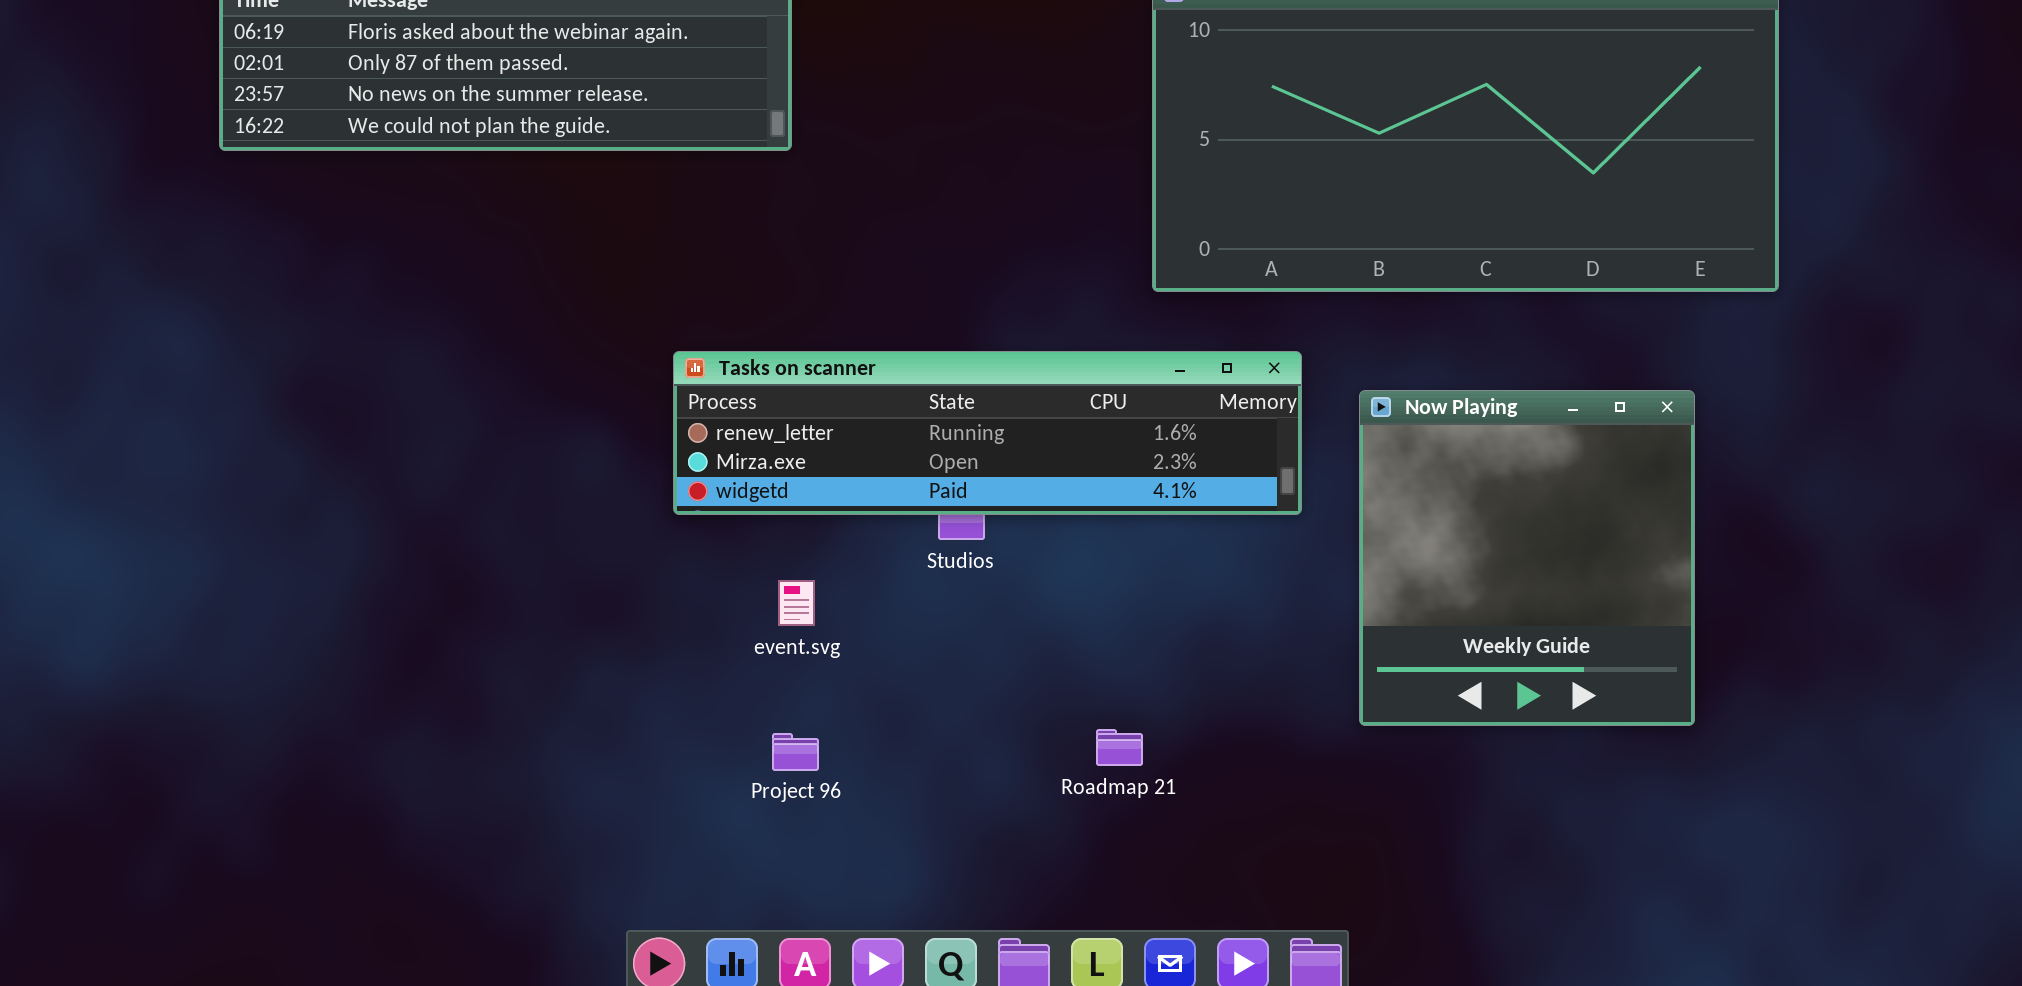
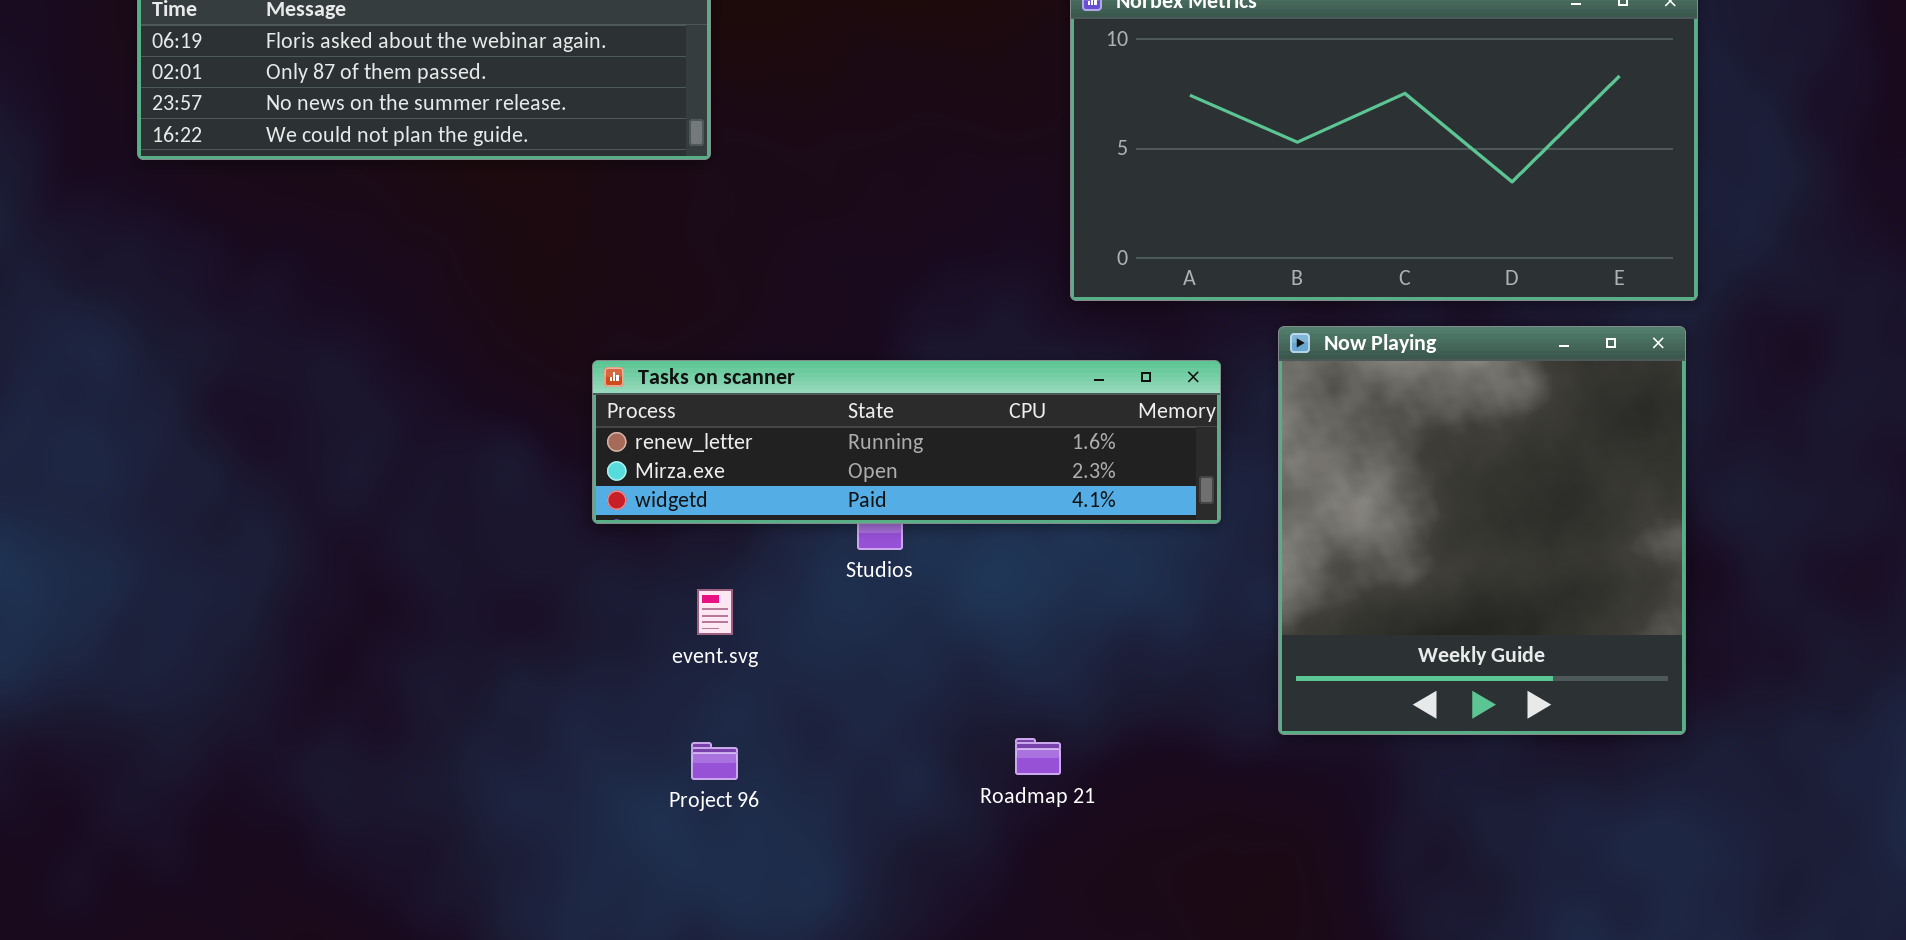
Now Playing: [1359,390,1695,726] -> [1278,326,1686,735], resized

